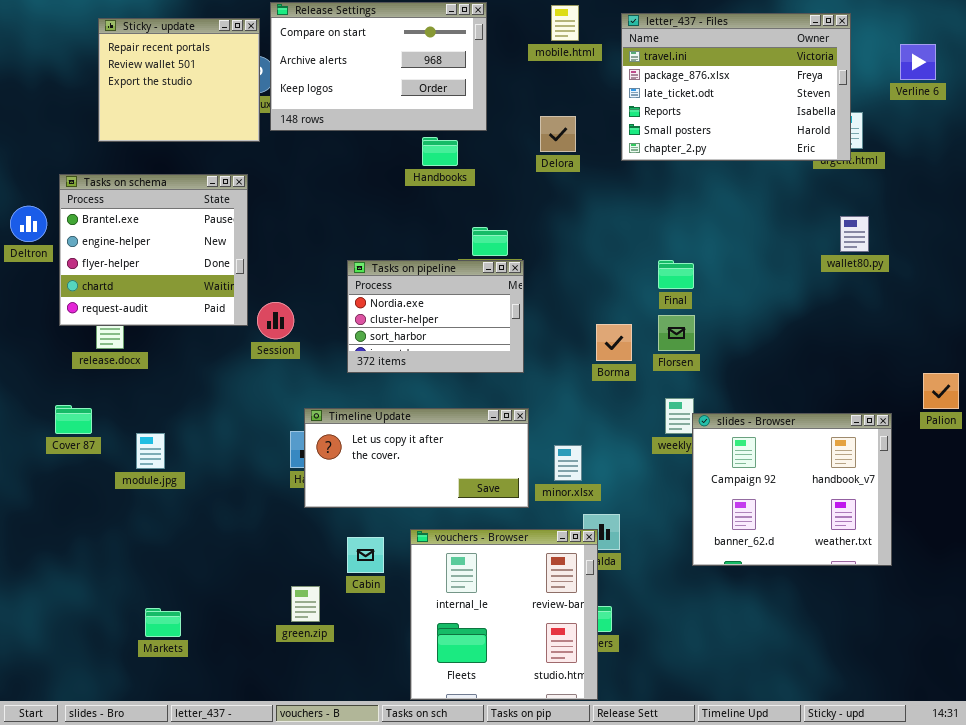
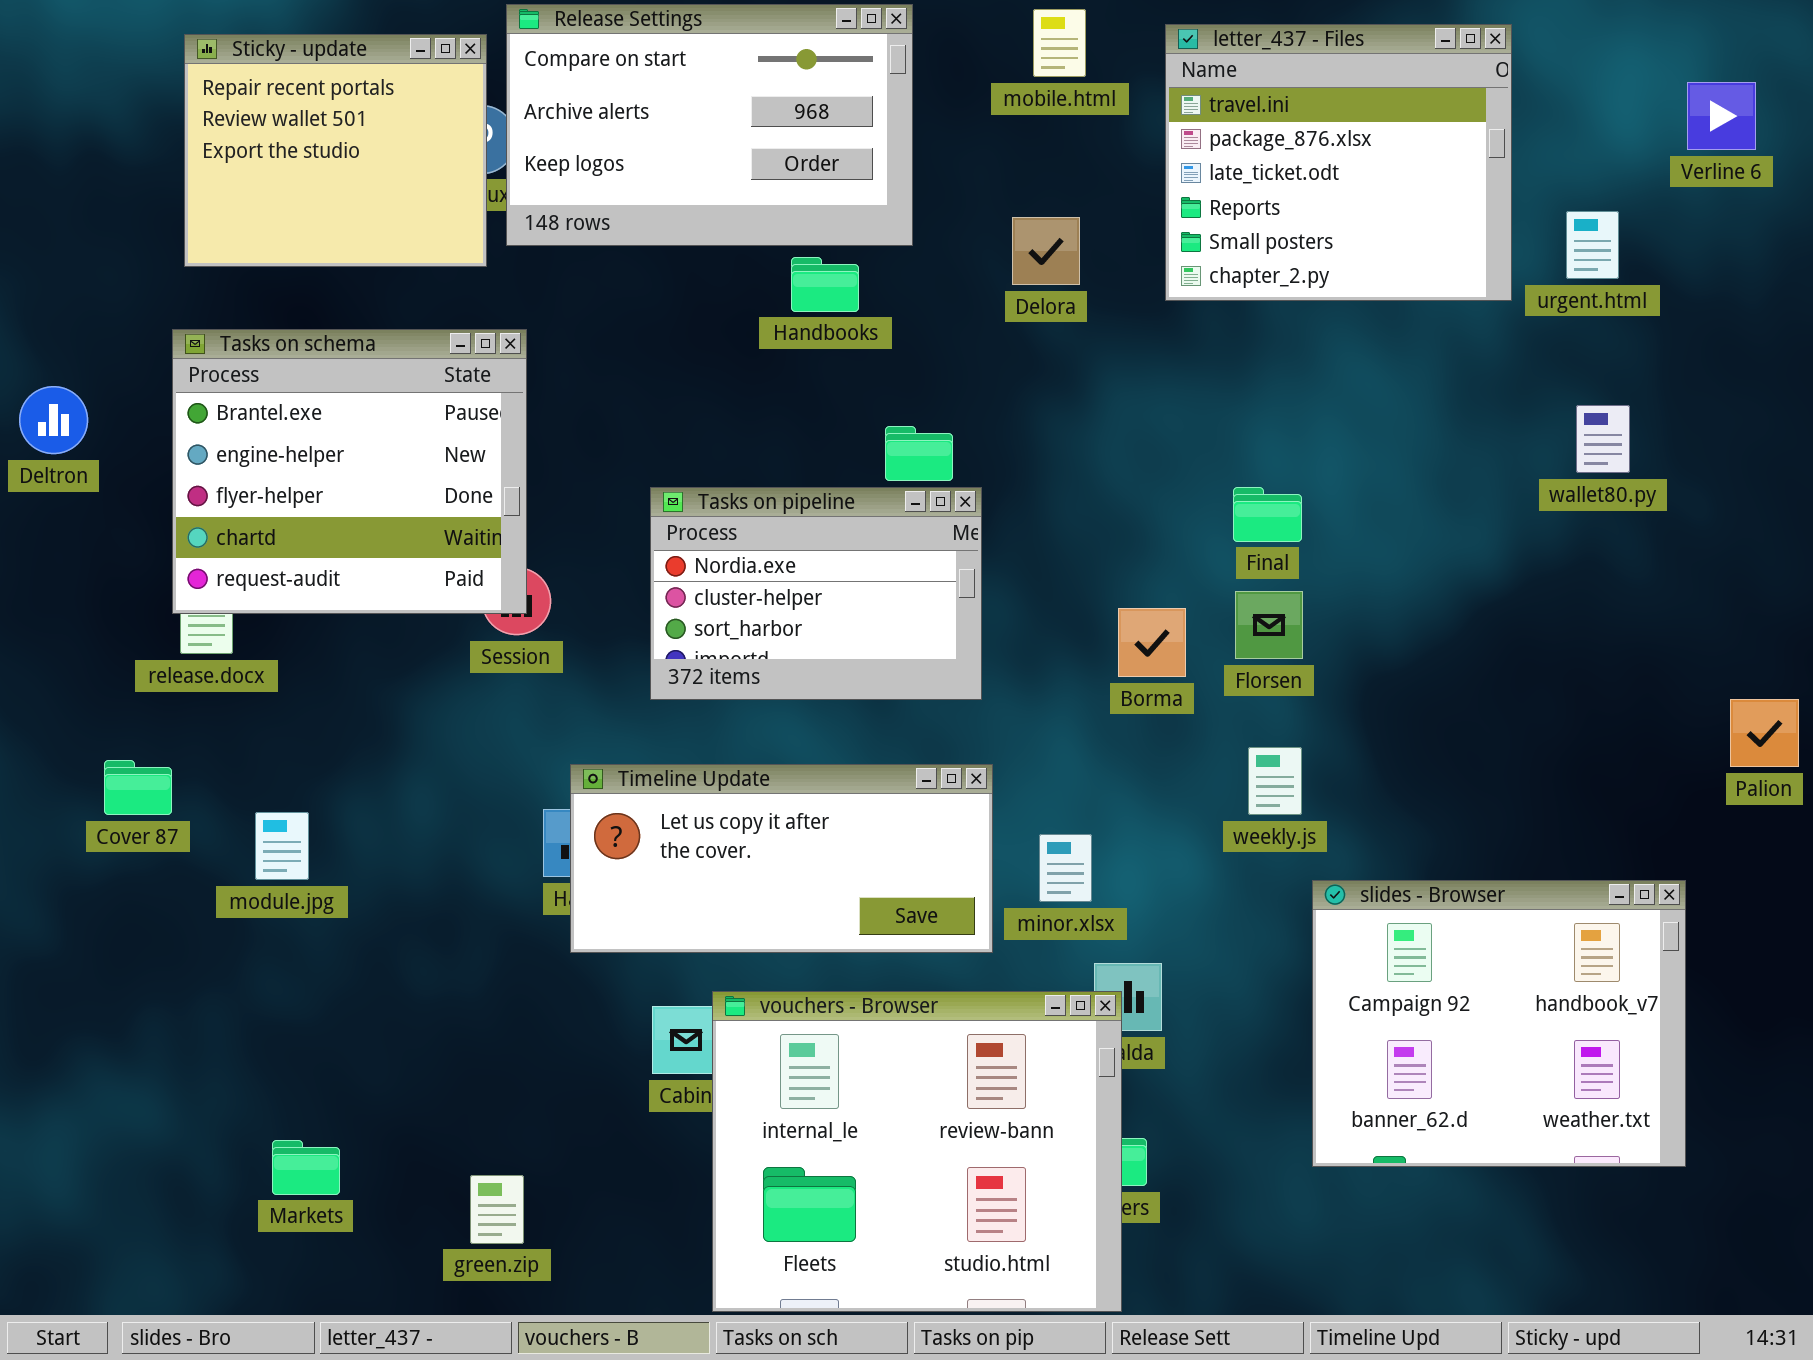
letter_437 - Files: [621,13,851,161] -> [1165,24,1512,301], resized
Tasks on schema: [59,174,248,326] -> [172,329,527,614], moved
slides - Browser: [692,413,892,566] -> [1312,880,1686,1167], moved
vouchers - Browser: [410,529,598,700] -> [712,991,1122,1312], resized
green.zip: [291,586,320,622] -> [470,1175,524,1244], moved

